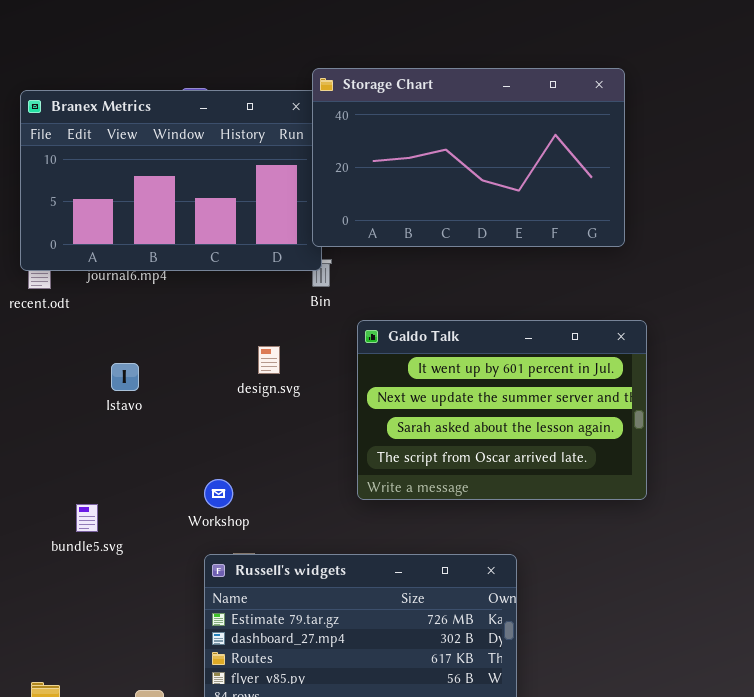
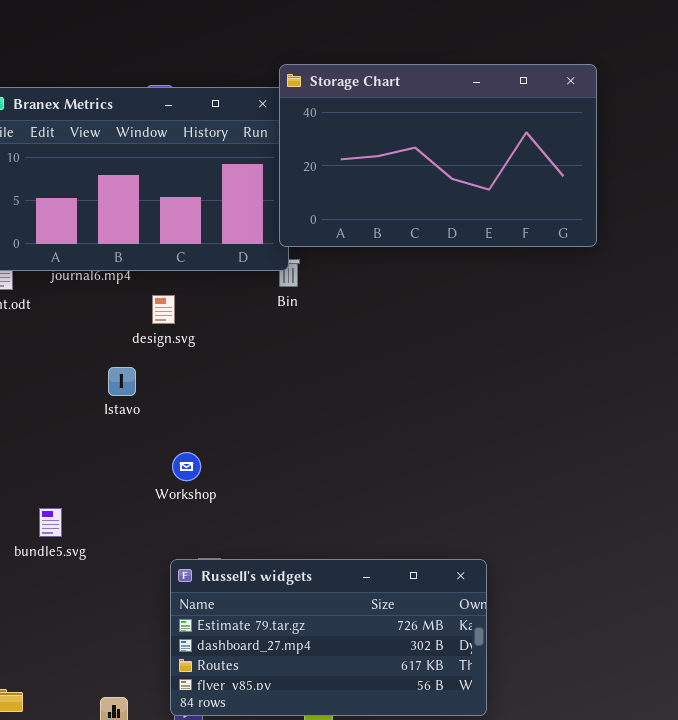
Galdo Talk: [357,320,647,500] -> none, closed
design.svg: [258,346,280,374] -> [152,295,175,324], moved
Istavo: [111,363,139,391] -> [108,367,136,396], moved
Workshop: [204,479,233,508] -> [172,452,201,481], moved

